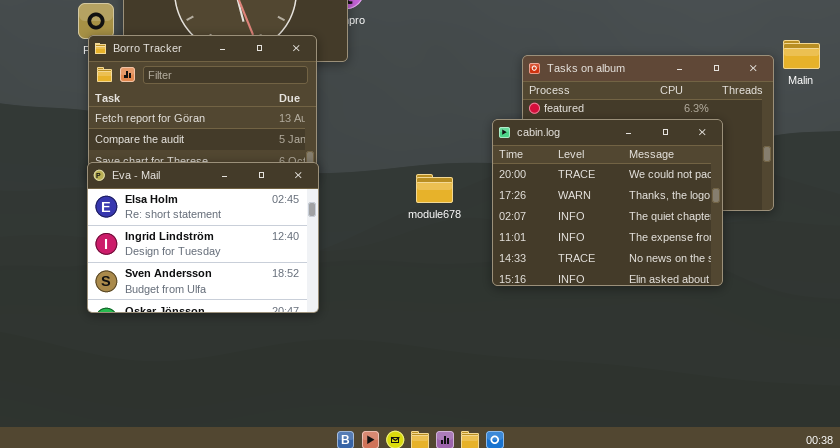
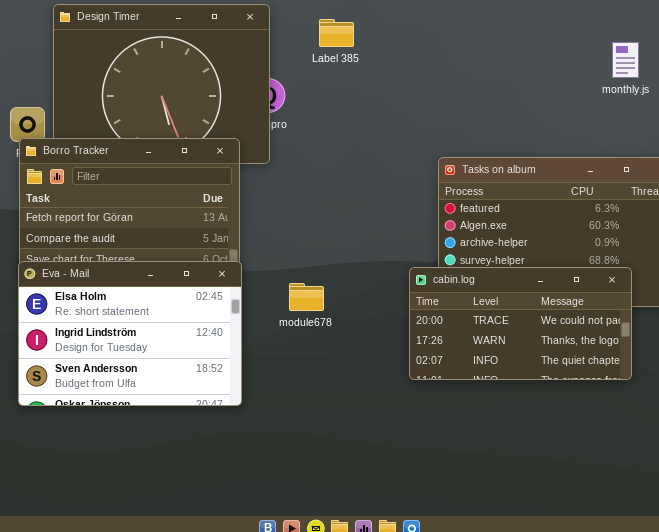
cabin.log: [492,119,723,286] -> [409,267,632,380], resized
module678: [416,174,453,203] -> [289,283,324,311], moved

